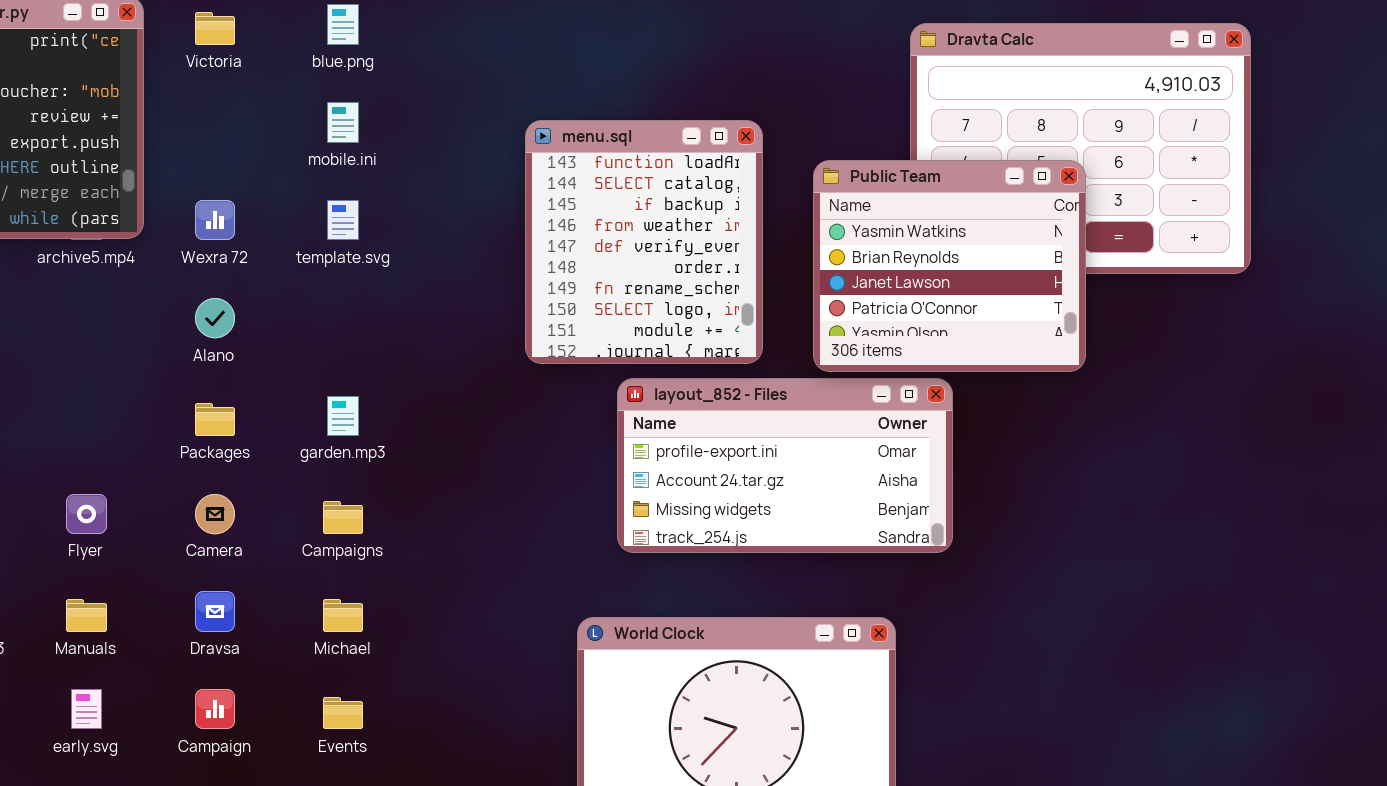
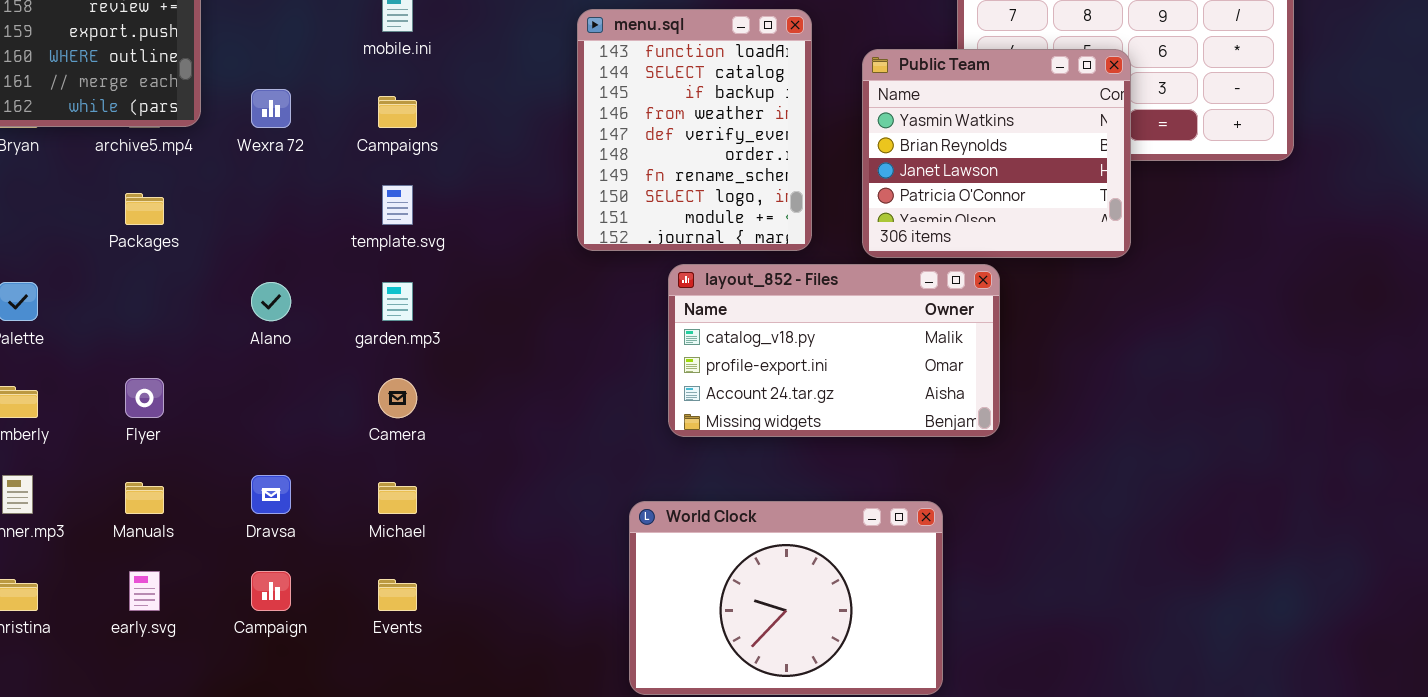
template.svg: [327,200,359,240] -> [382,185,413,225], moved
Alano: [195,298,235,338] -> [251,282,291,321], moved
layout_852 - Files: [617,378,953,553] -> [668,264,1000,437], scrolled up 1 row
Packages: [195,403,235,436] -> [125,193,164,225], moved
Camera: [195,494,235,534] -> [378,378,417,418], moved
Campaigns: [323,501,363,534] -> [378,96,417,128], moved

